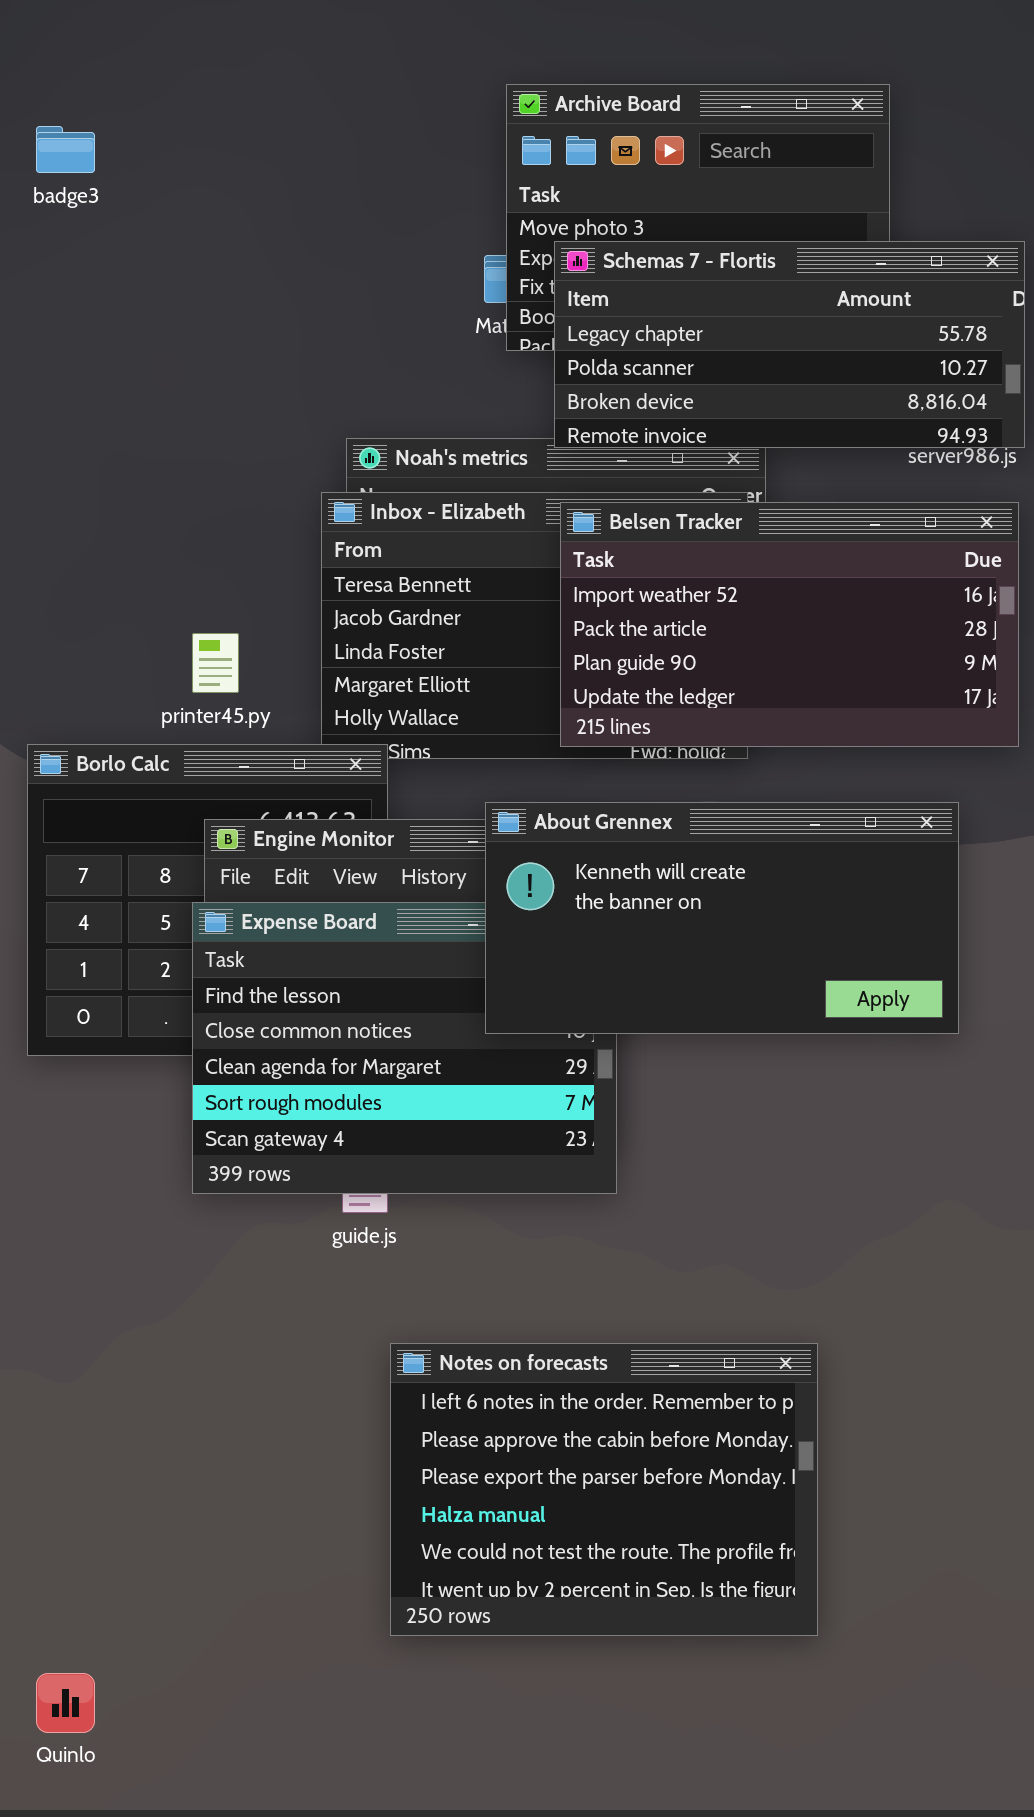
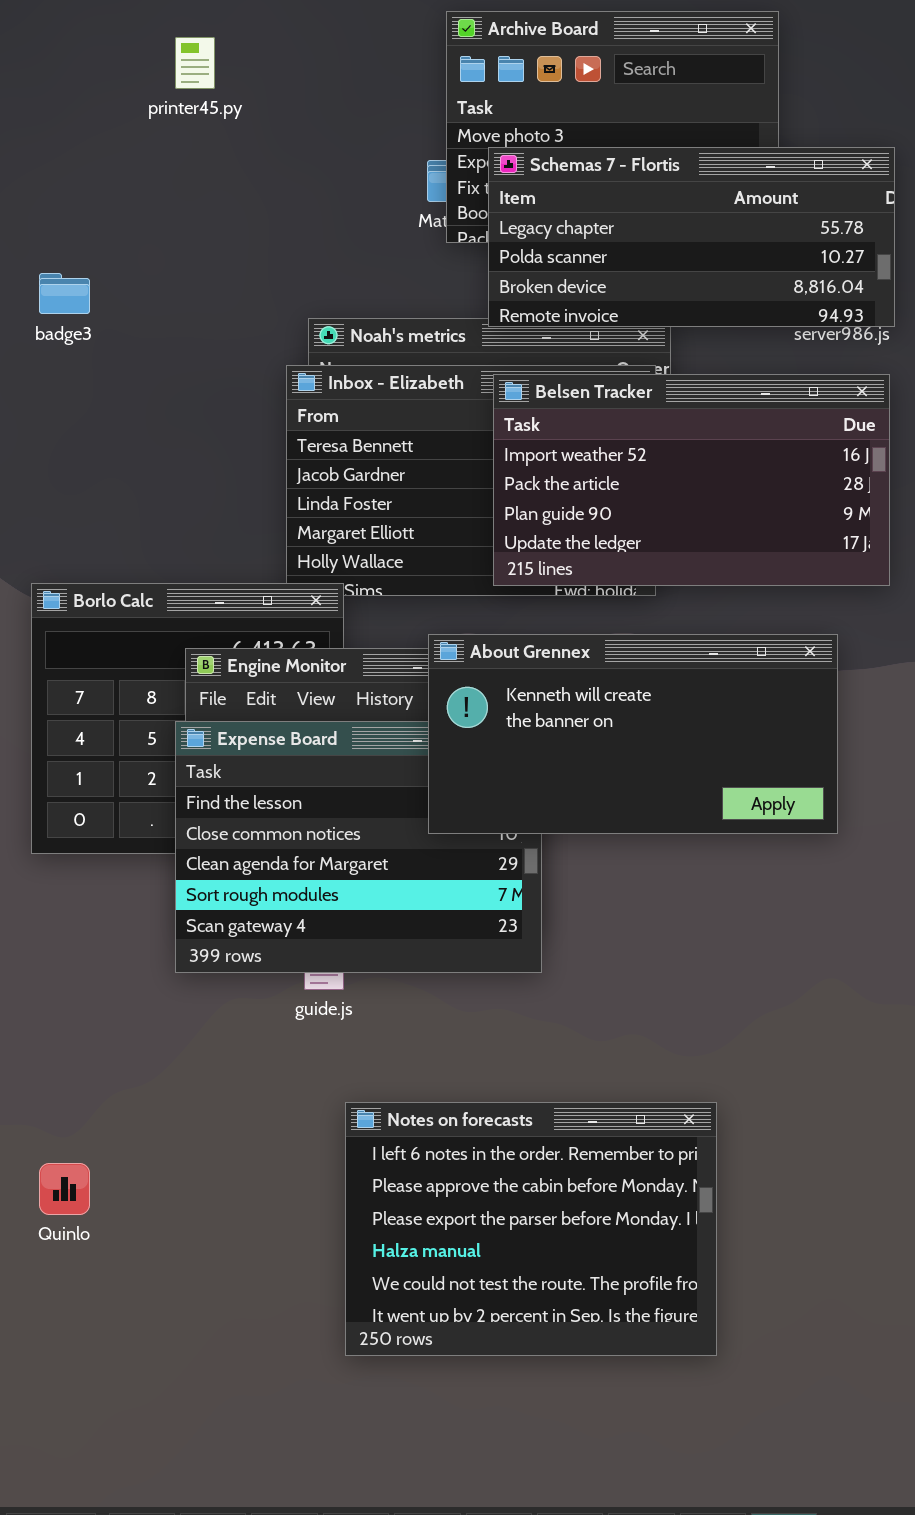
badge3: [36,126,95,173] -> [39,273,90,314], moved
printer45.py: [192,633,239,693] -> [175,37,215,89], moved
Quinlo: [36,1673,95,1733] -> [39,1163,90,1215], moved

